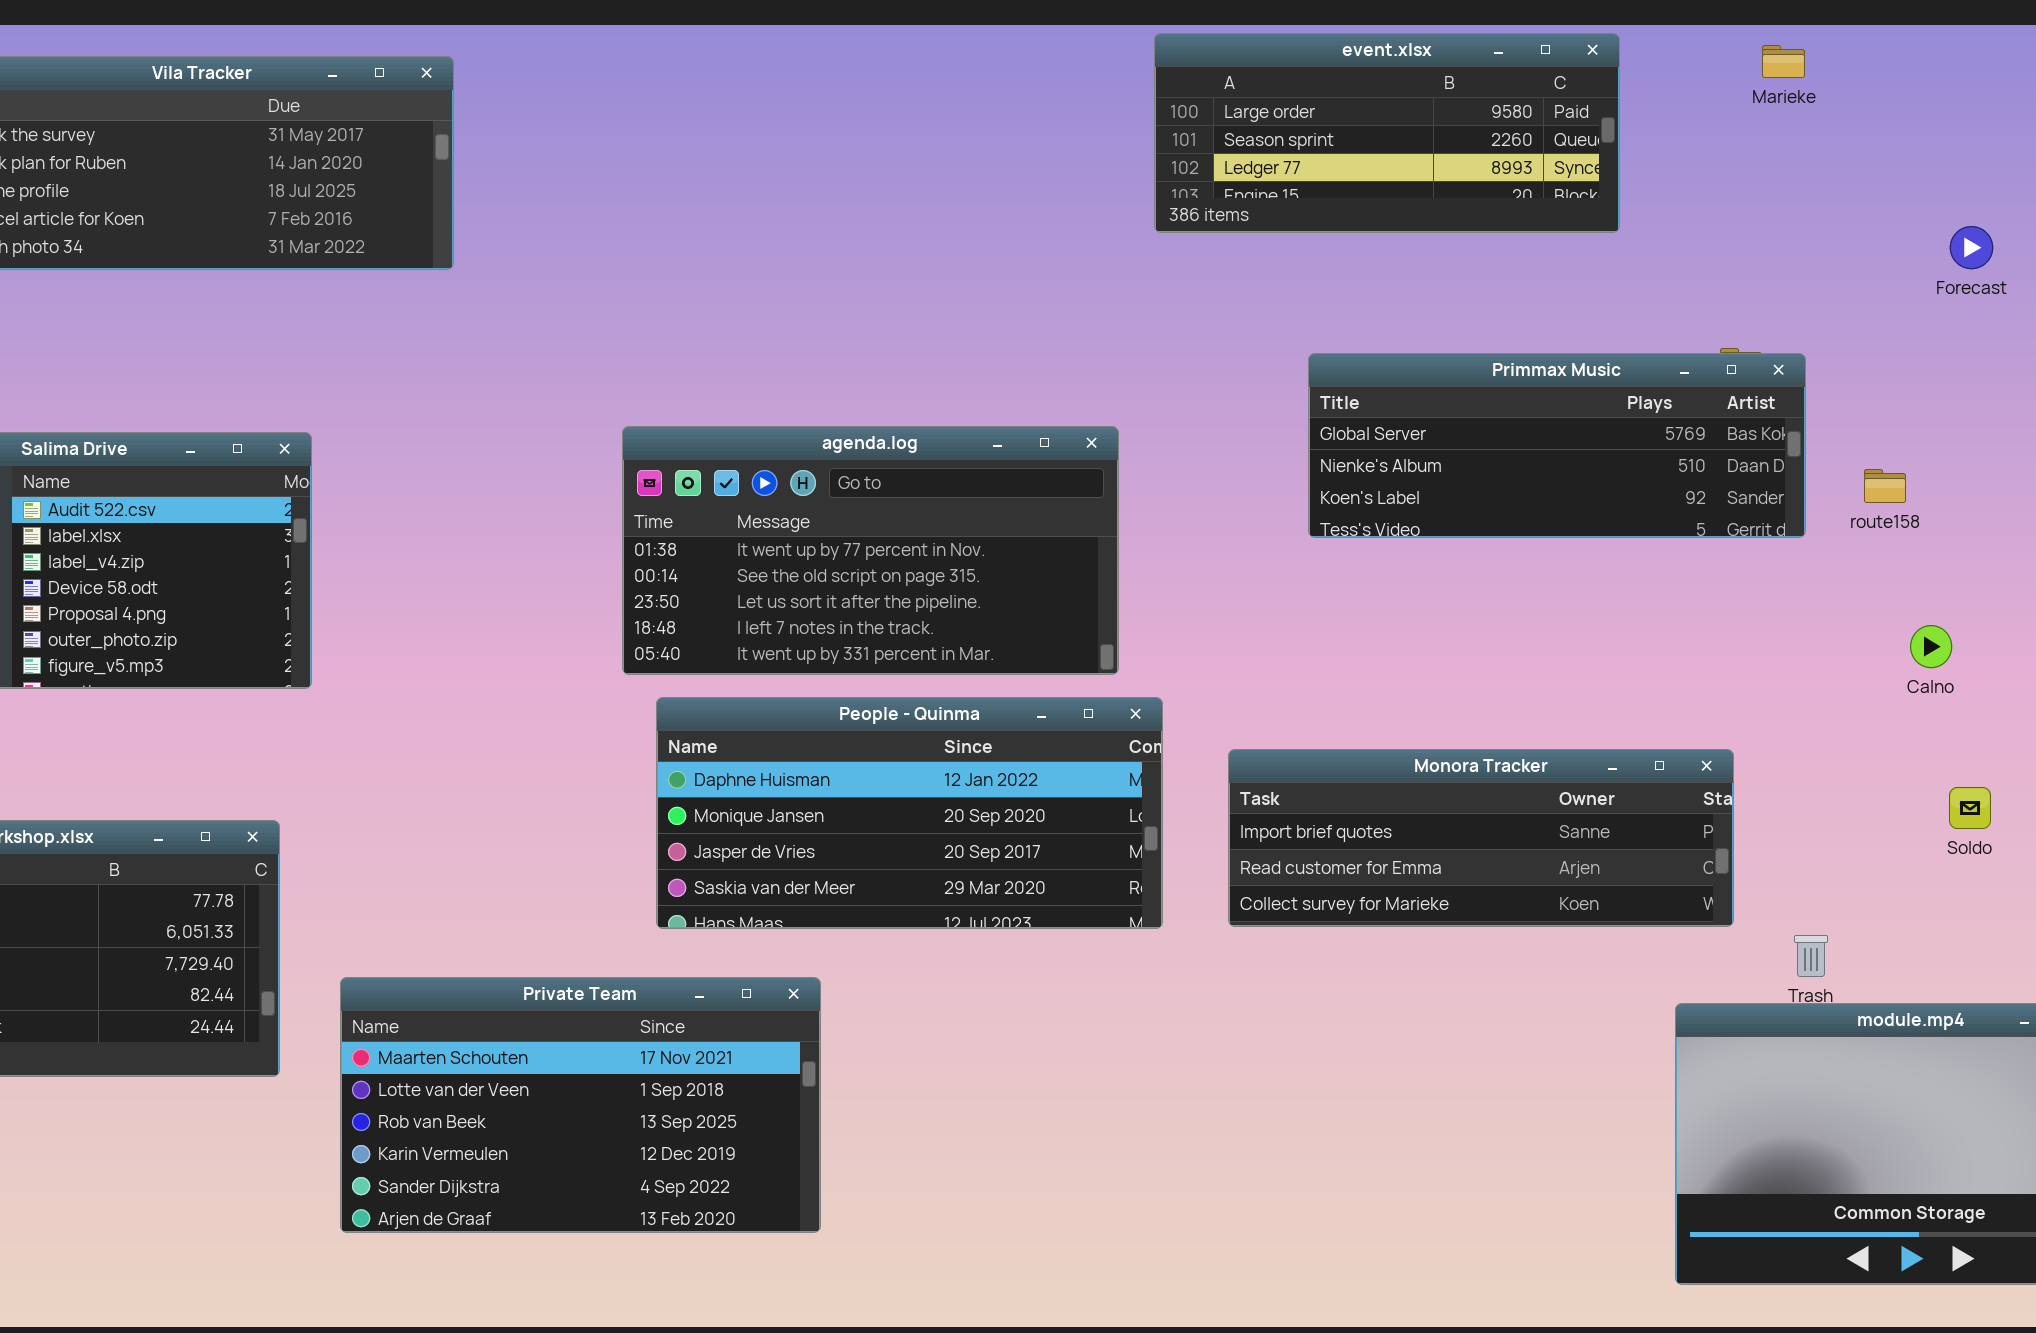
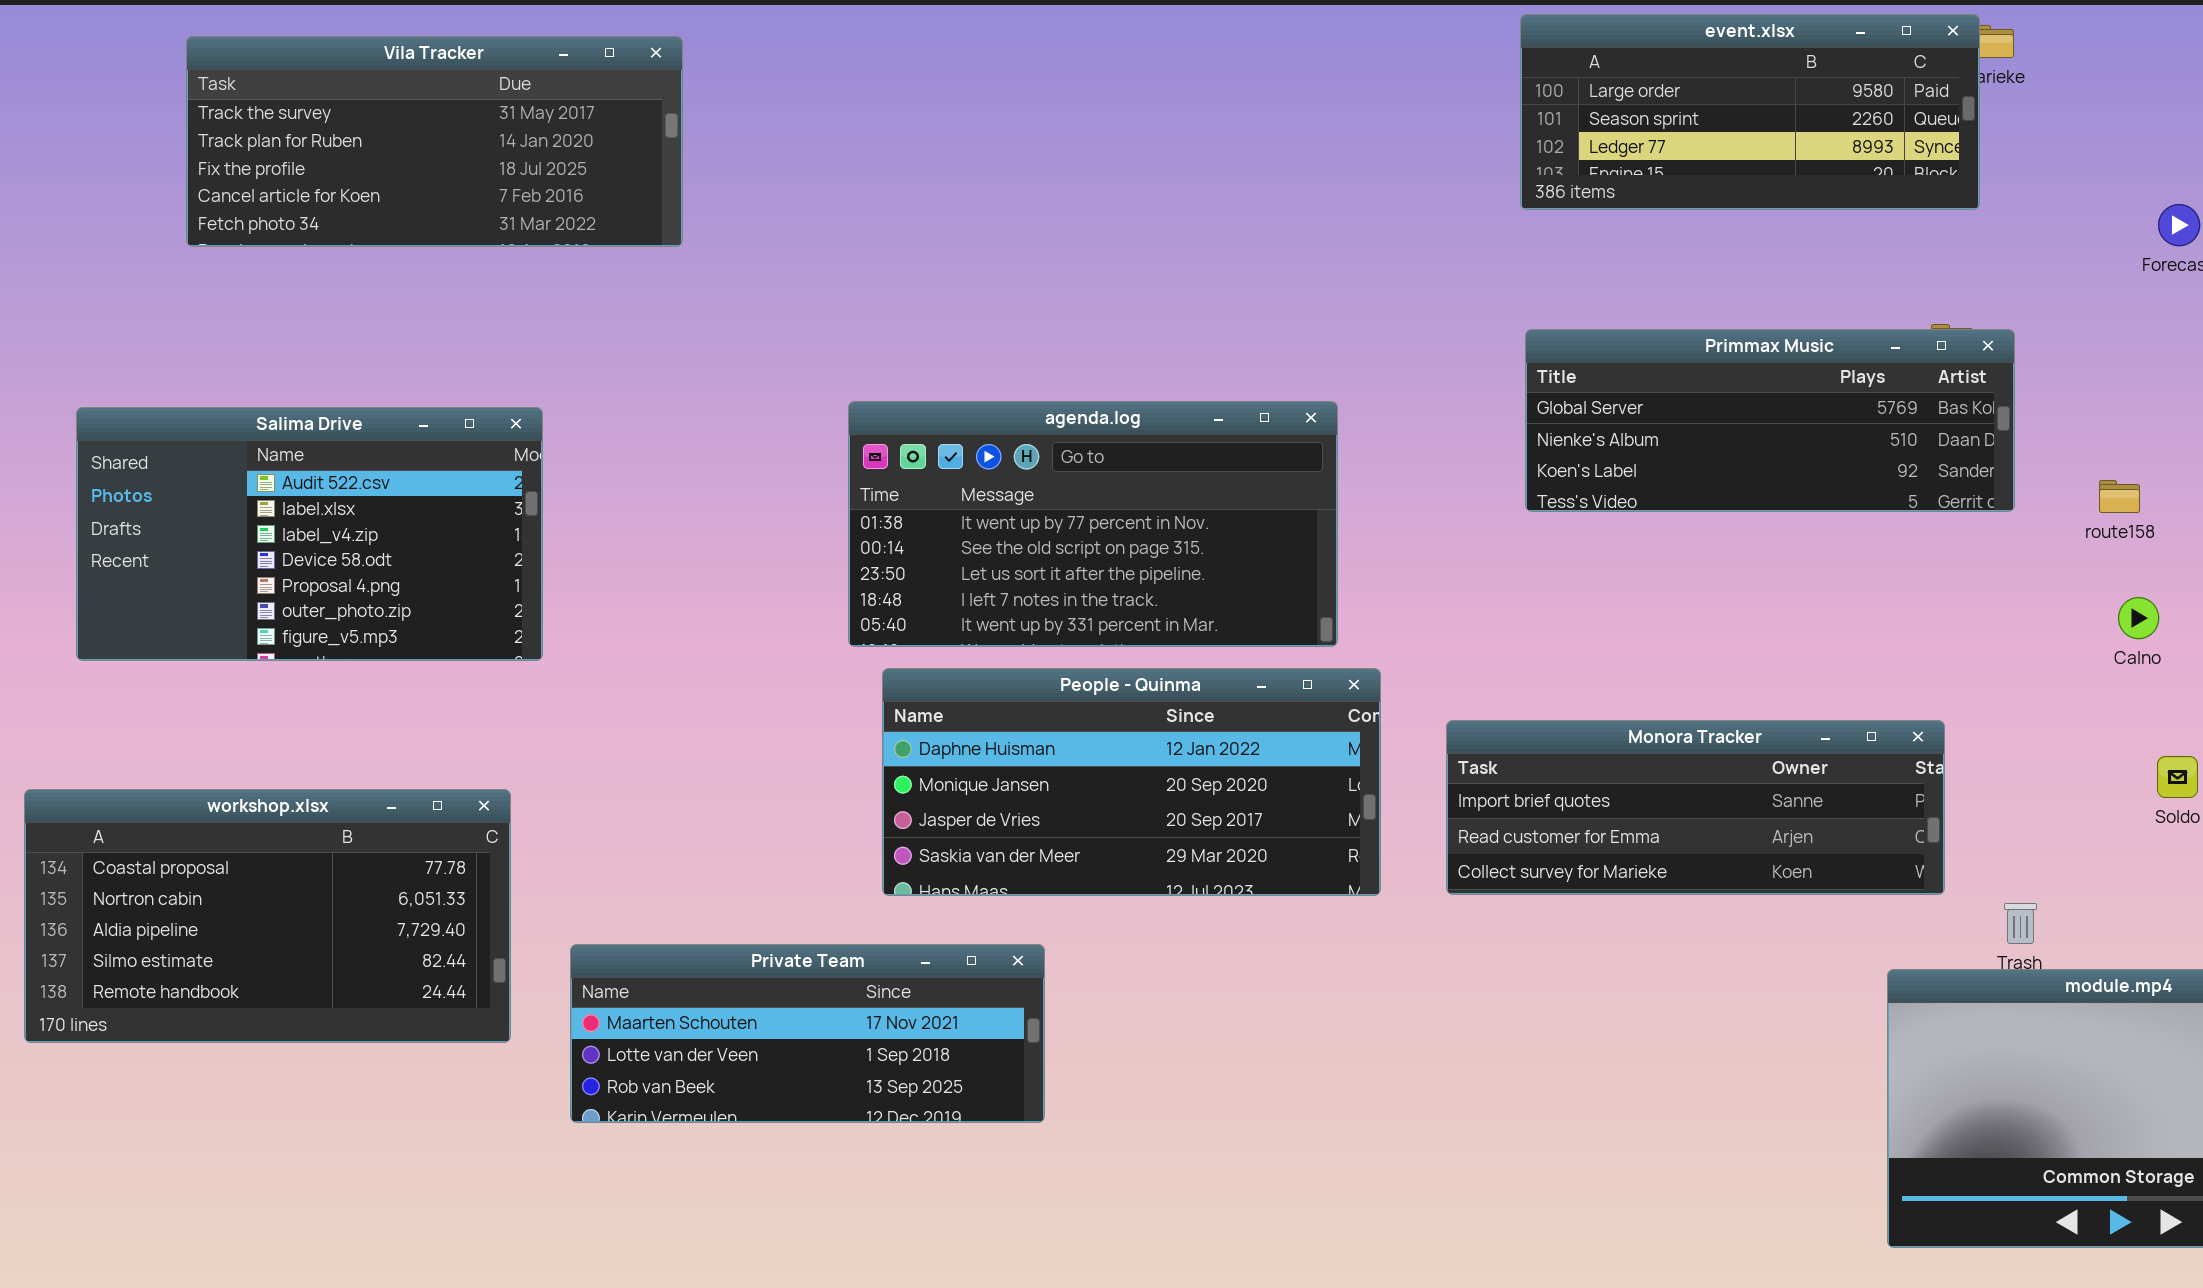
event.xlsx: [1154,33,1620,233] -> [1520,14,1980,210], moved
route158: [1864,469,1906,503] -> [2099,480,2140,513], moved
Private Team: [340,977,821,1233] -> [570,944,1045,1123], resized

